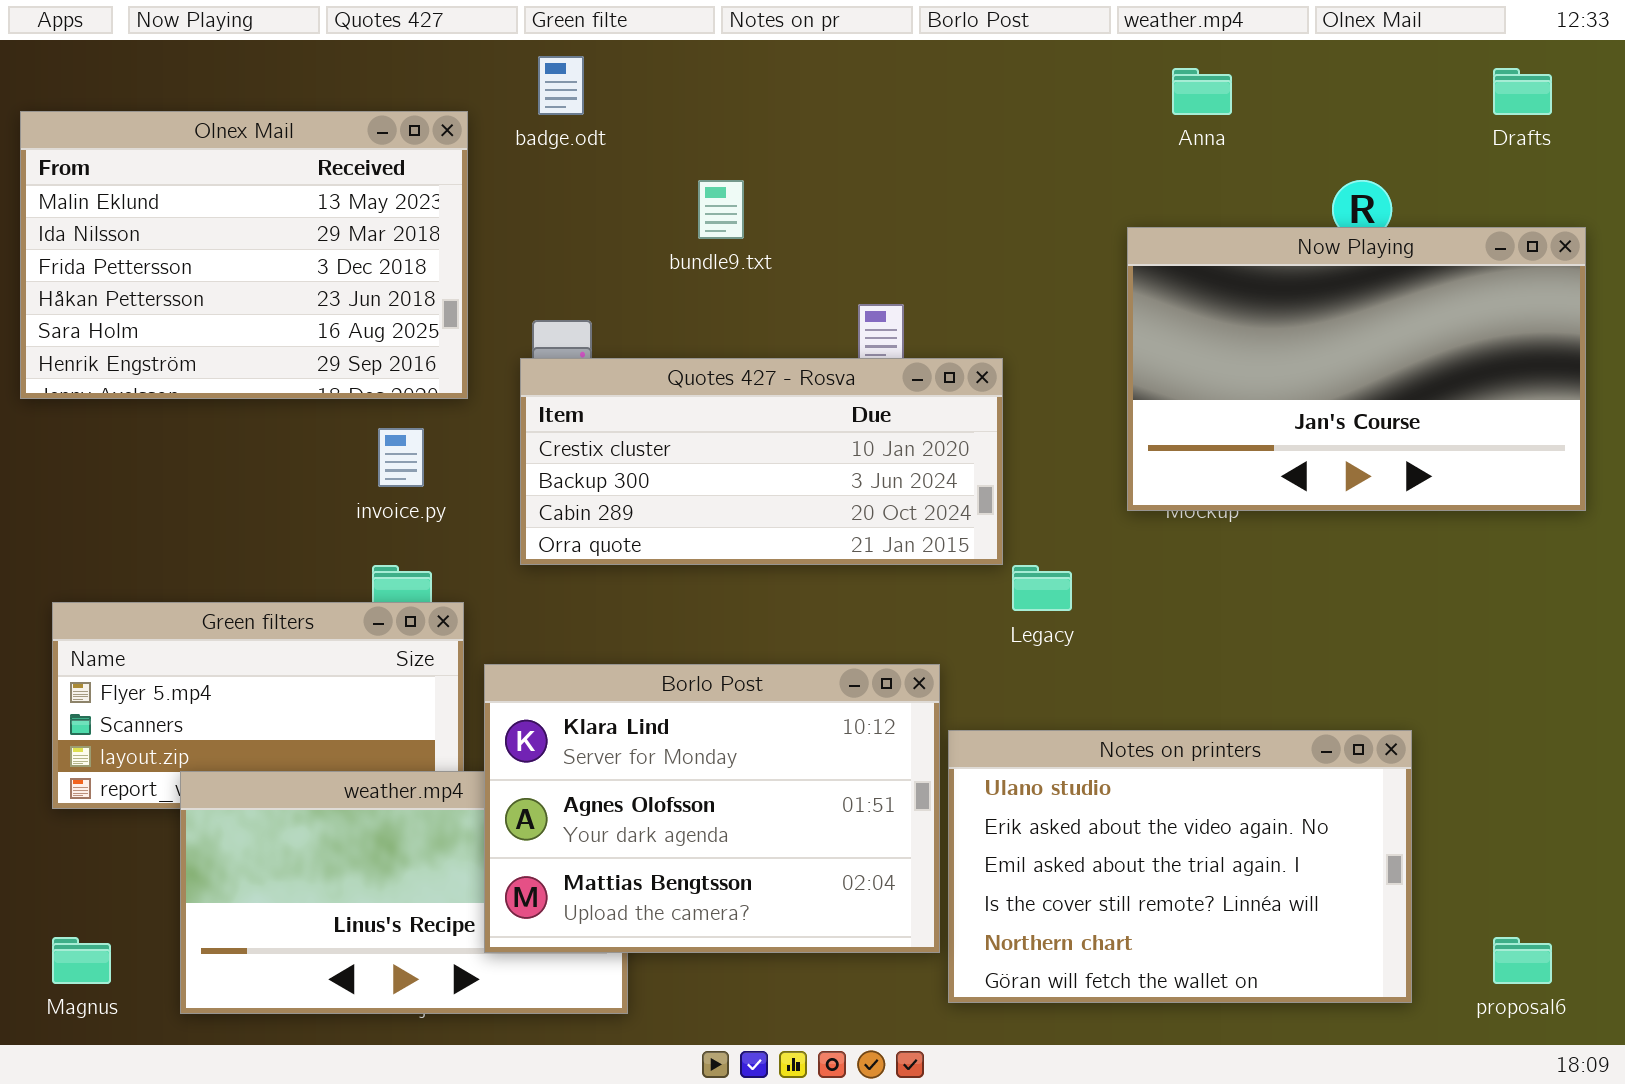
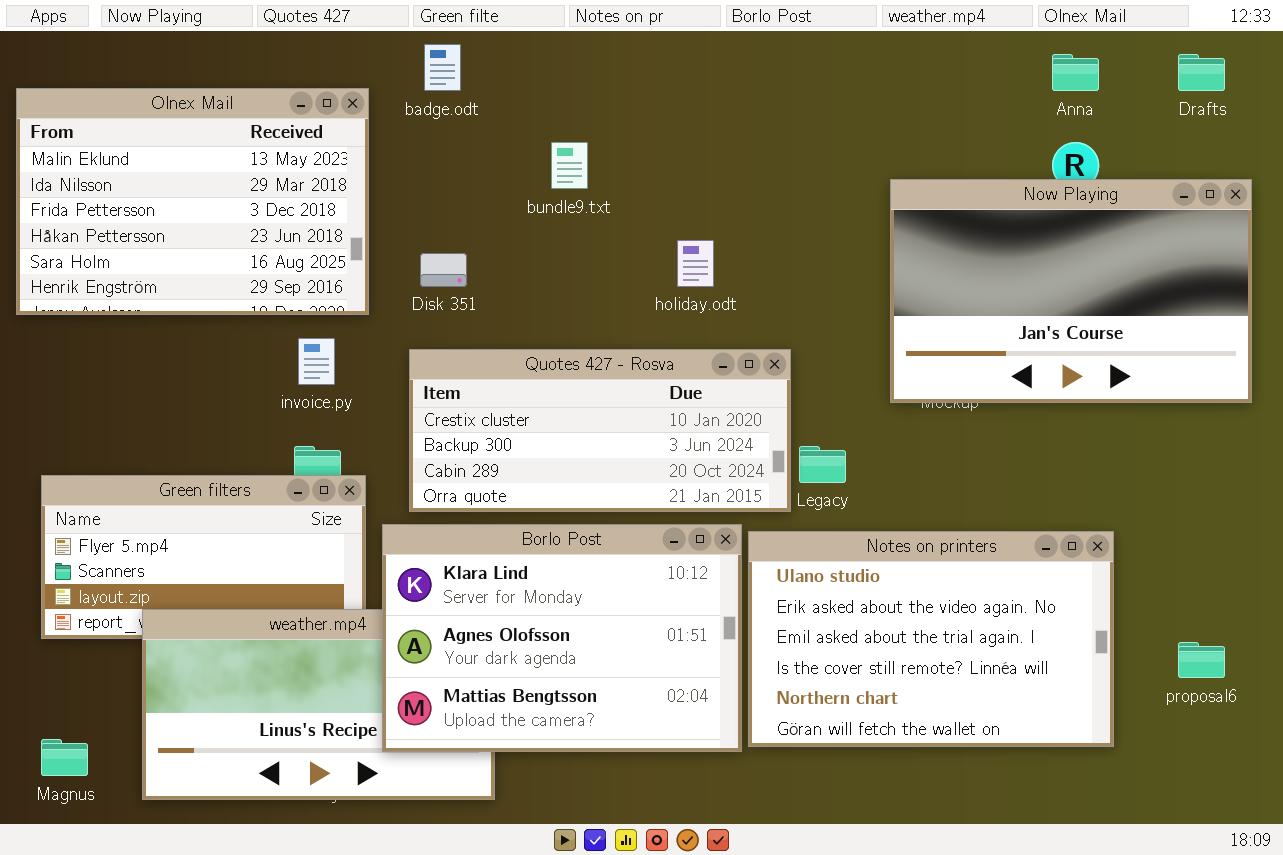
Anna: [1172,68,1232,115] -> [1052,54,1099,91], moved
Quotes 427 - Rosva: [520,358,1003,565] -> [409,349,791,512], moved
Notes on printers: [948,730,1412,1003] -> [748,531,1114,747], moved
proposal6: [1493,937,1552,984] -> [1178,642,1225,678], moved

